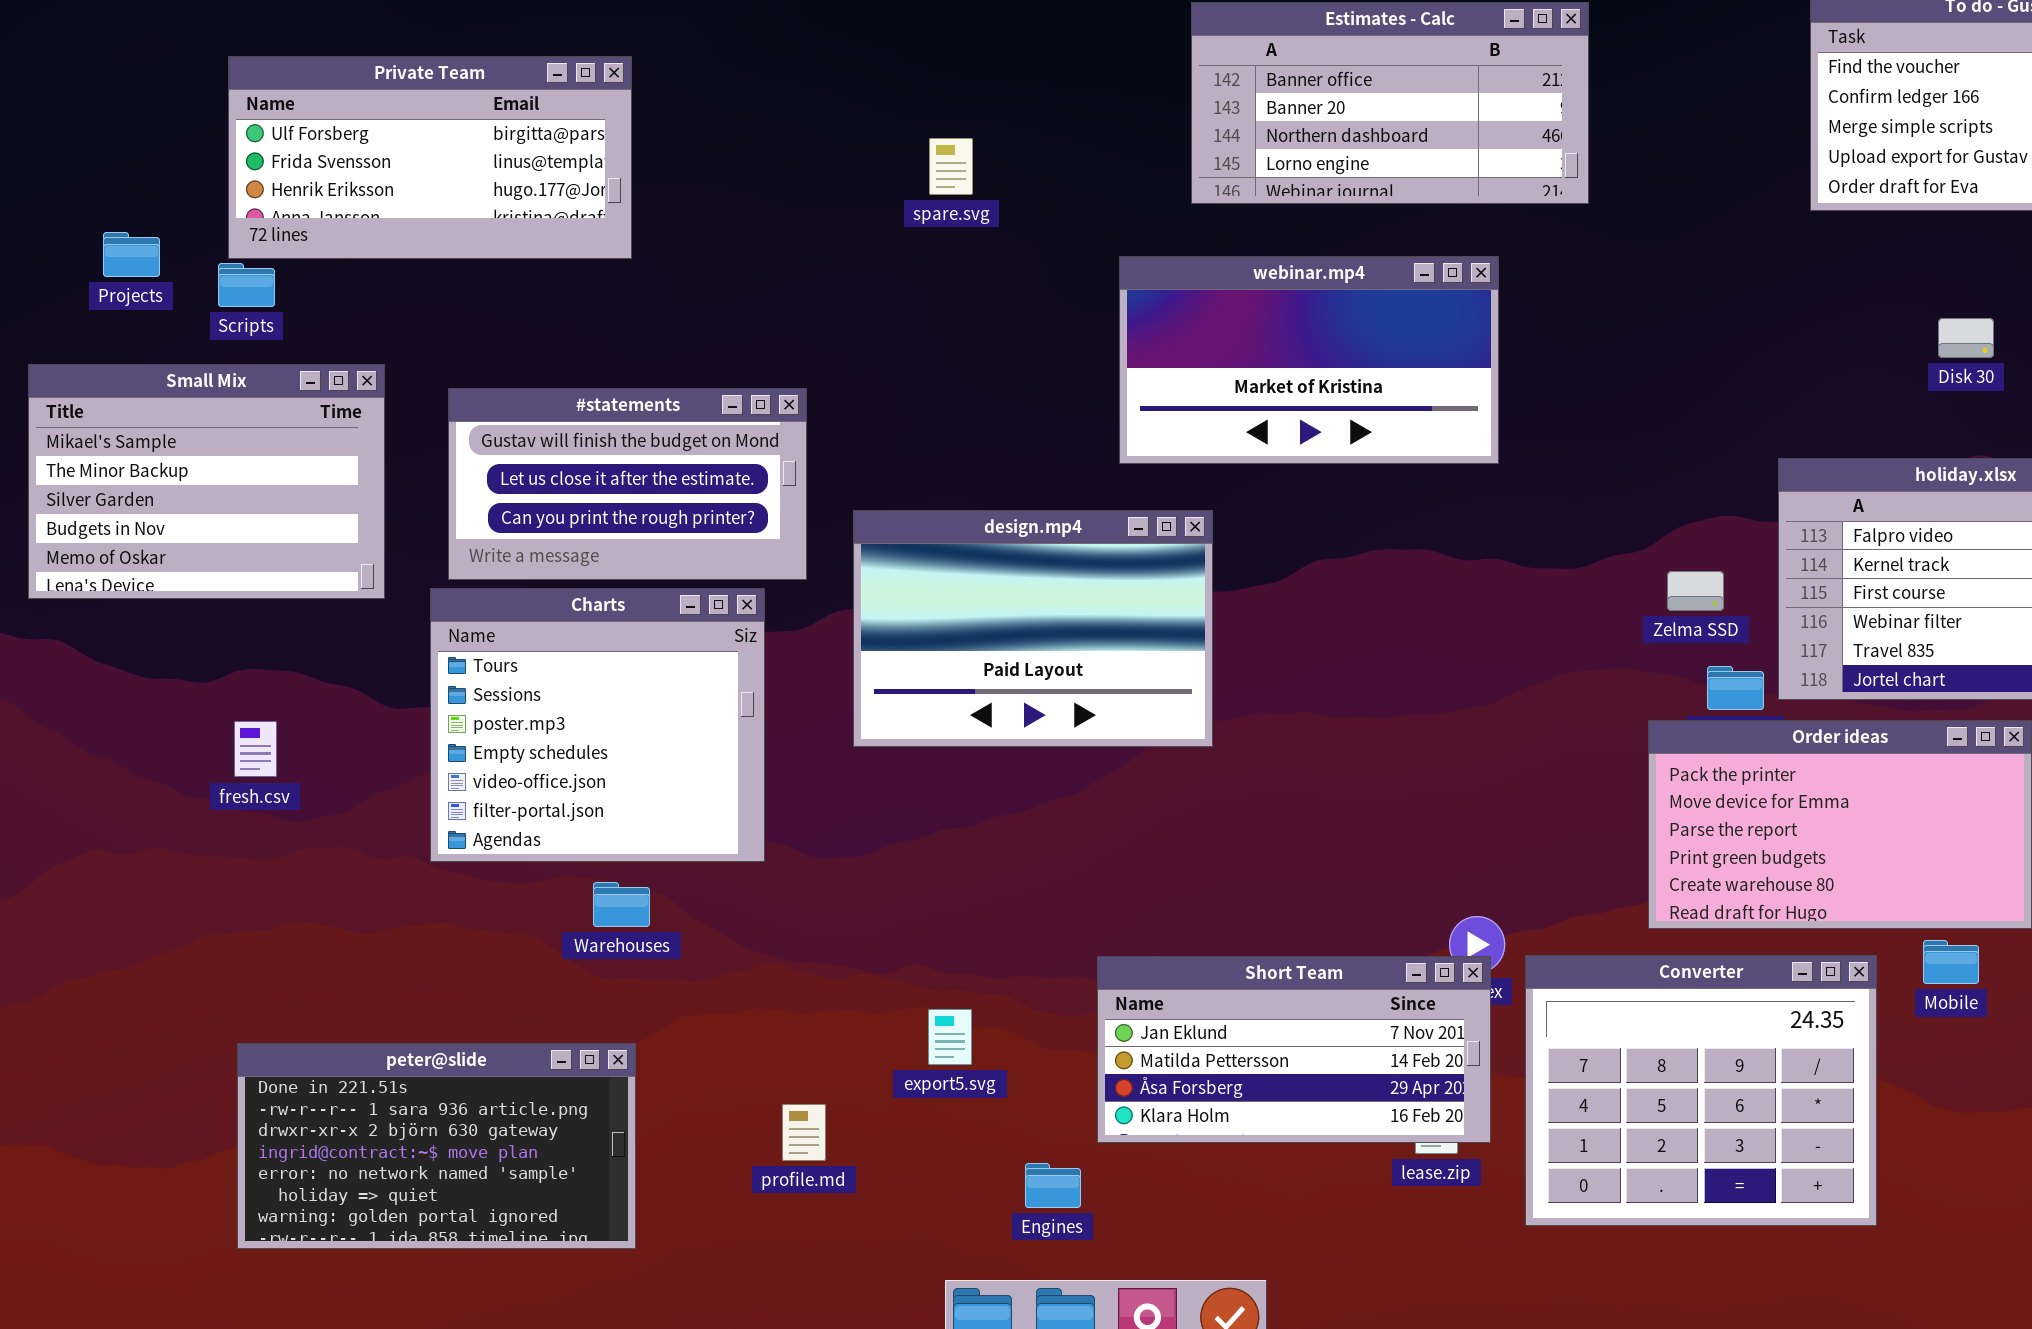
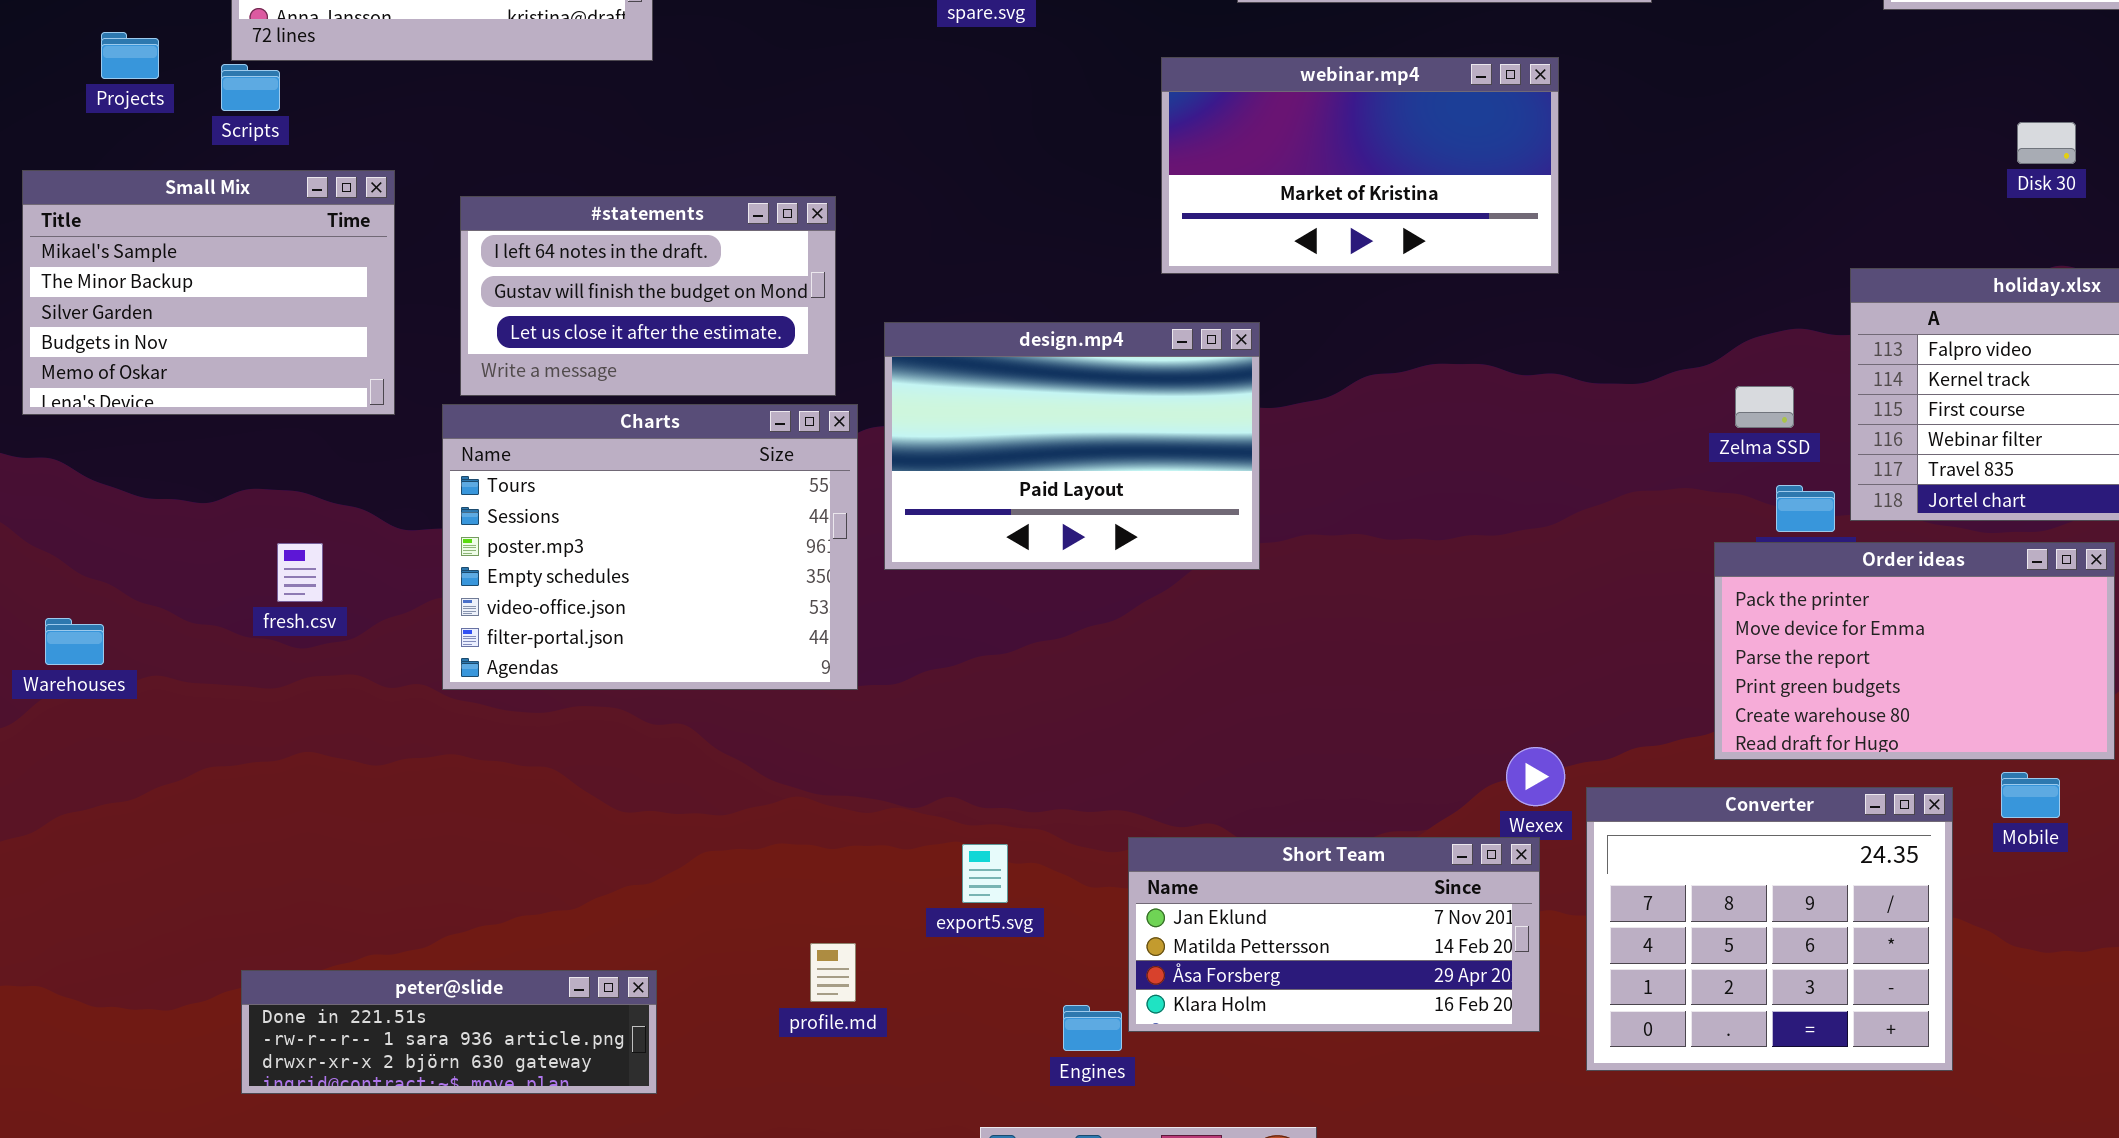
#statements: [448,388,807,580] -> [460,196,836,396], scrolled up 1 row
Charts: [430,588,765,862] -> [442,404,858,690], resized
fresh.csv: [234,721,277,777] -> [277,543,323,602], moved
Warehouses: [593,882,650,927] -> [45,618,104,665], moved
Short Team: [1097,956,1491,1143] -> [1128,837,1540,1032], moved
peter@slide: [237,1043,636,1249] -> [241,970,657,1094], resized

